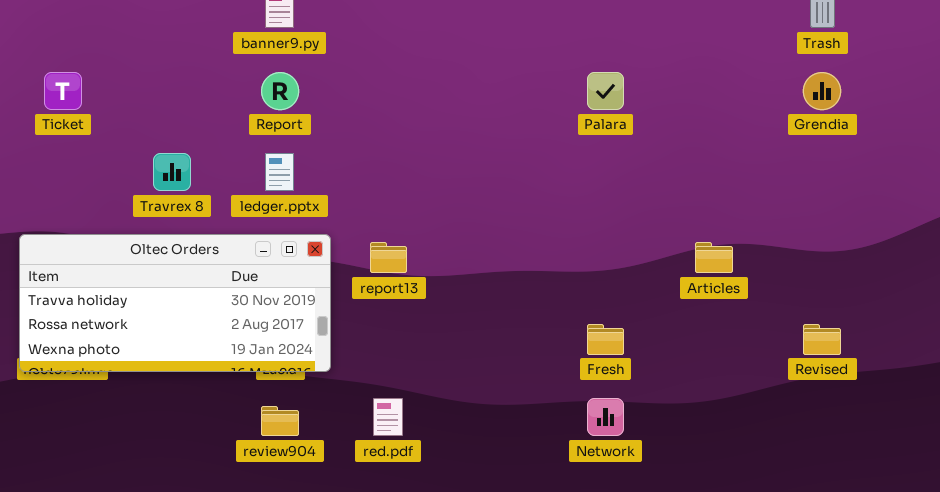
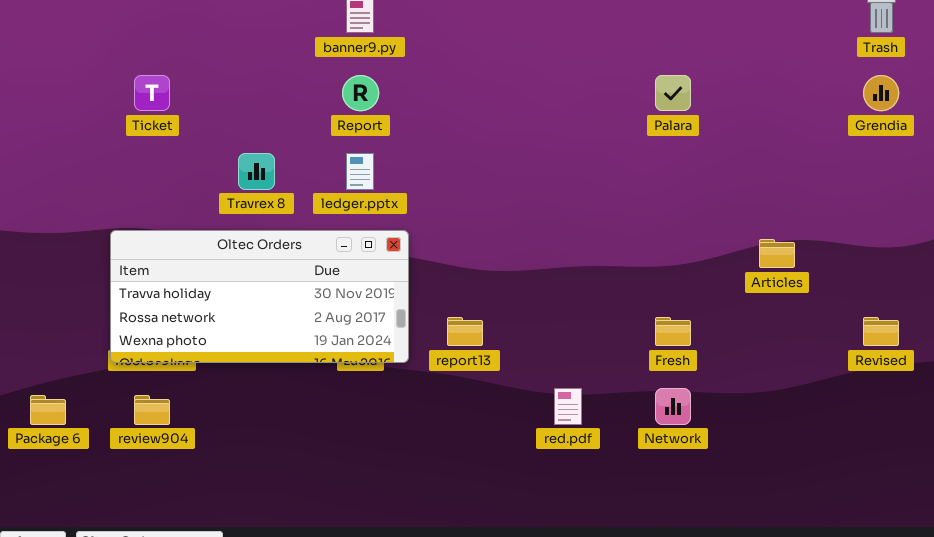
report13: [370,242,407,273] -> [447,317,483,346], moved
red.pdf: [373,398,403,436] -> [554,388,582,425], moved
review904: [261,406,299,436] -> [134,395,170,425], moved

